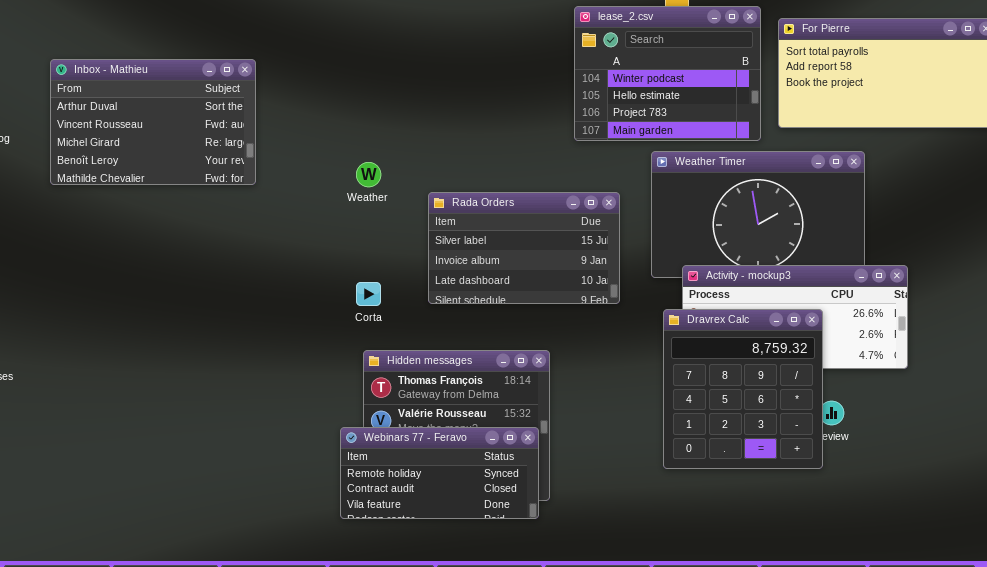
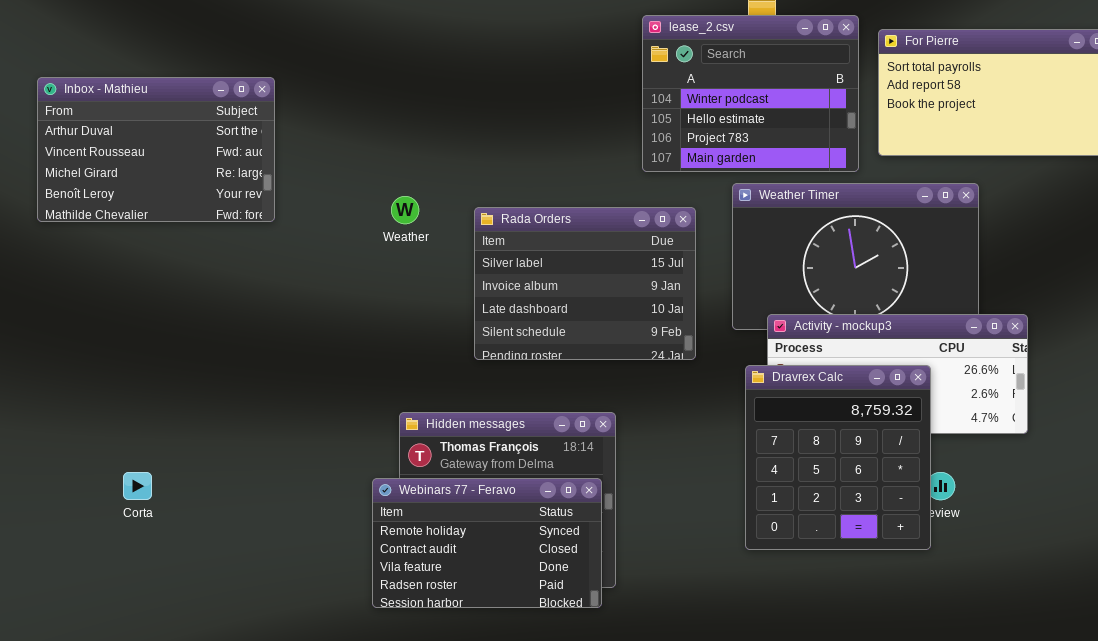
Rada Orders: [428,192,620,304] -> [474,207,696,360], resized
Corta: [356,282,381,306] -> [123,472,152,500], moved
Webinars 77 - Feravo: [340,427,539,519] -> [372,478,602,608], resized

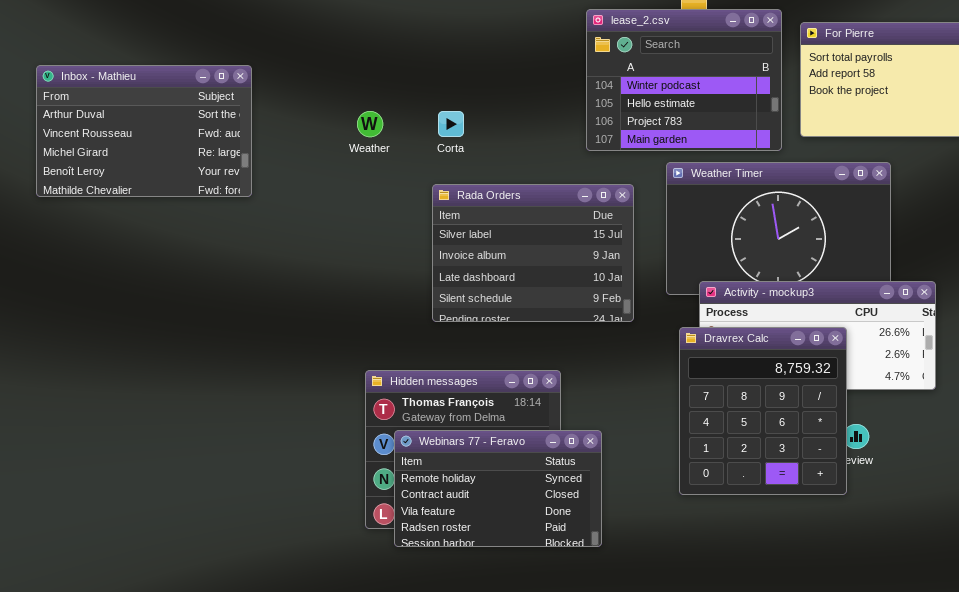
Weather: [391,196,419,224] -> [357,111,383,137], moved
Corta: [123,472,152,500] -> [438,111,464,137], moved
Webinars 77 - Feravo: [372,478,602,608] -> [394,430,602,547], moved

